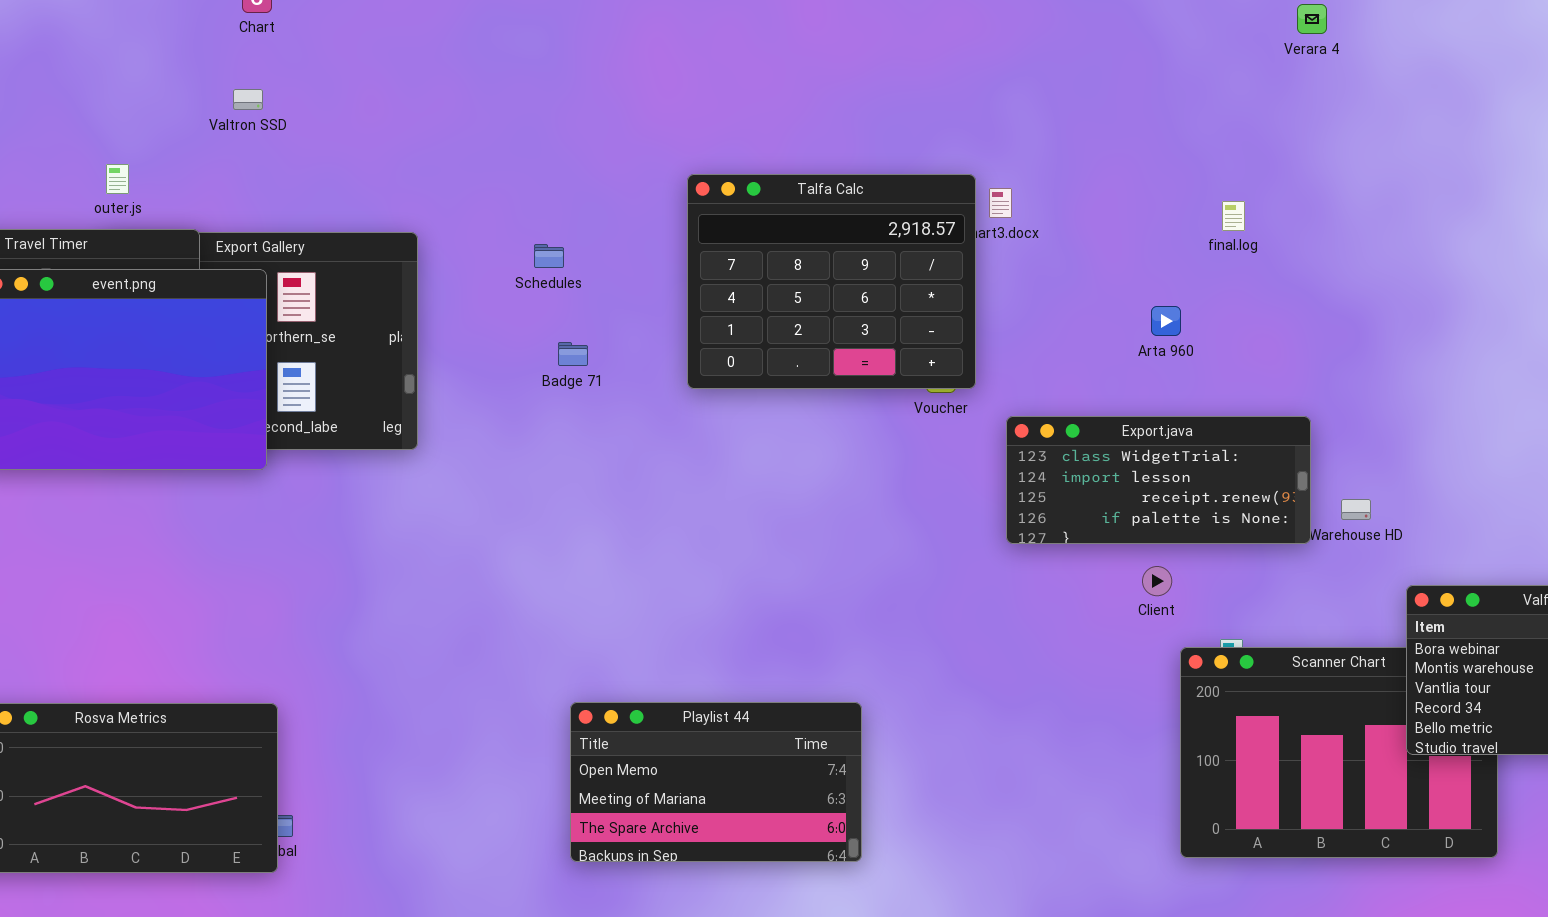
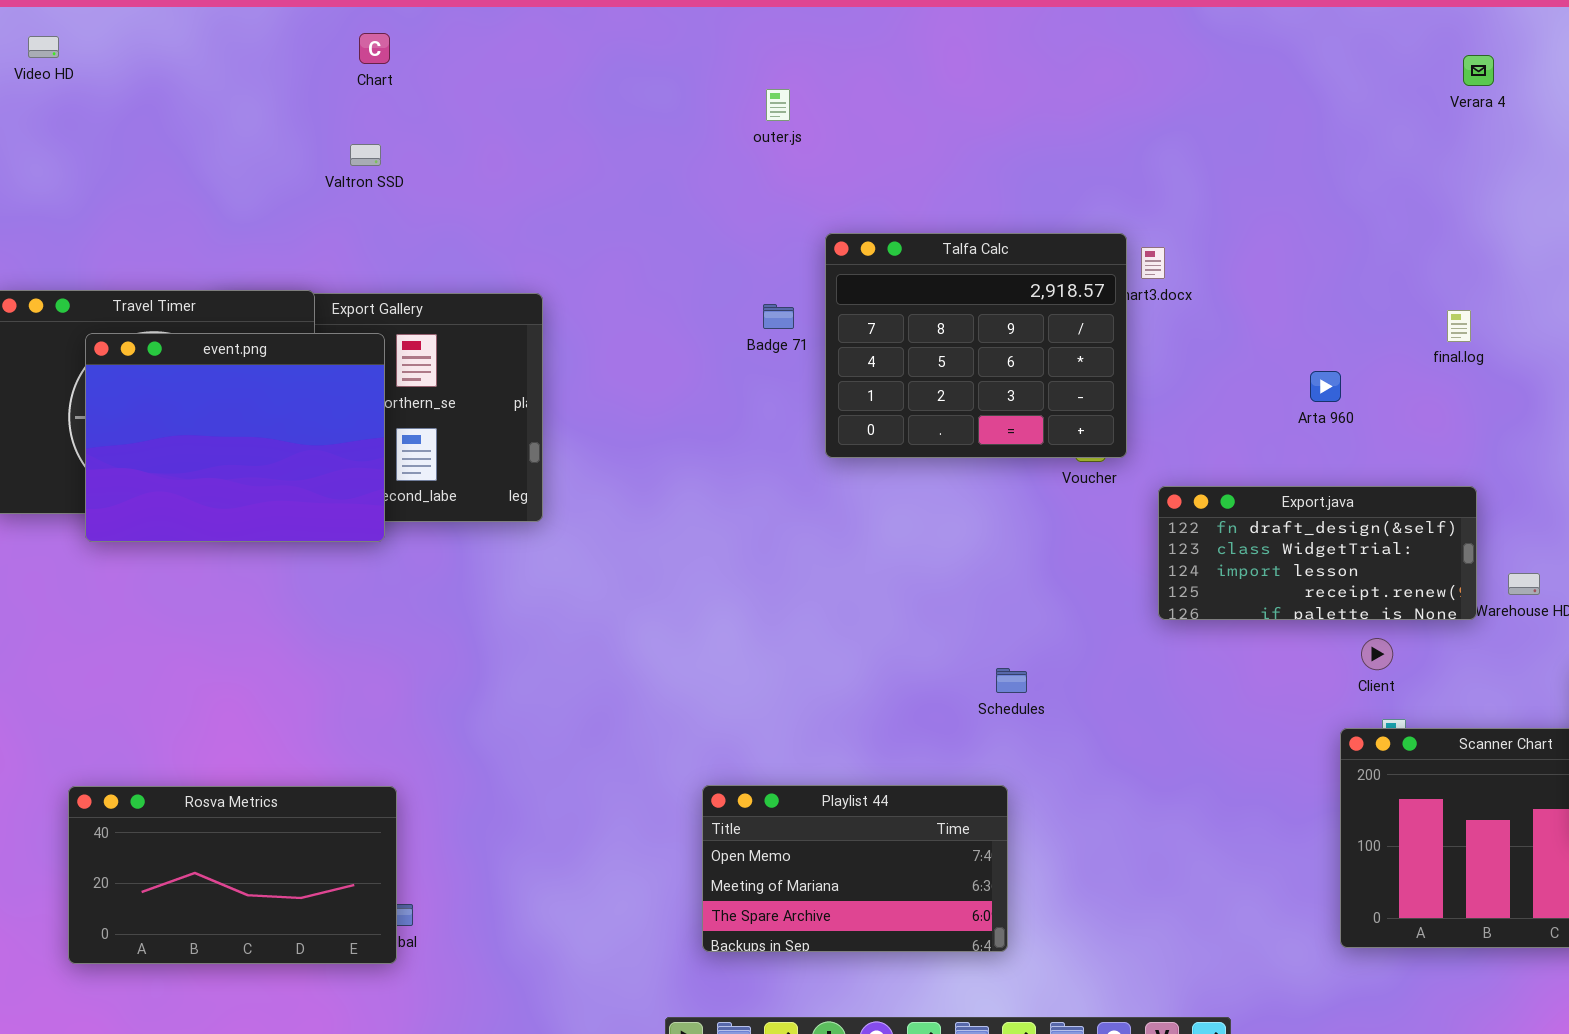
outer.js: [106,164,129,194] -> [766,89,790,121], moved
final.log: [1222,201,1245,231] -> [1447,310,1471,342], moved
Schedules: [534,244,564,268] -> [996,668,1027,693], moved
Badge 71: [558,342,588,366] -> [763,304,794,329], moved
Export.java: [1006,416,1311,544] -> [1158,486,1477,620], scrolled up 1 row
Client: [1142,566,1172,596] -> [1361,638,1393,670], moved

